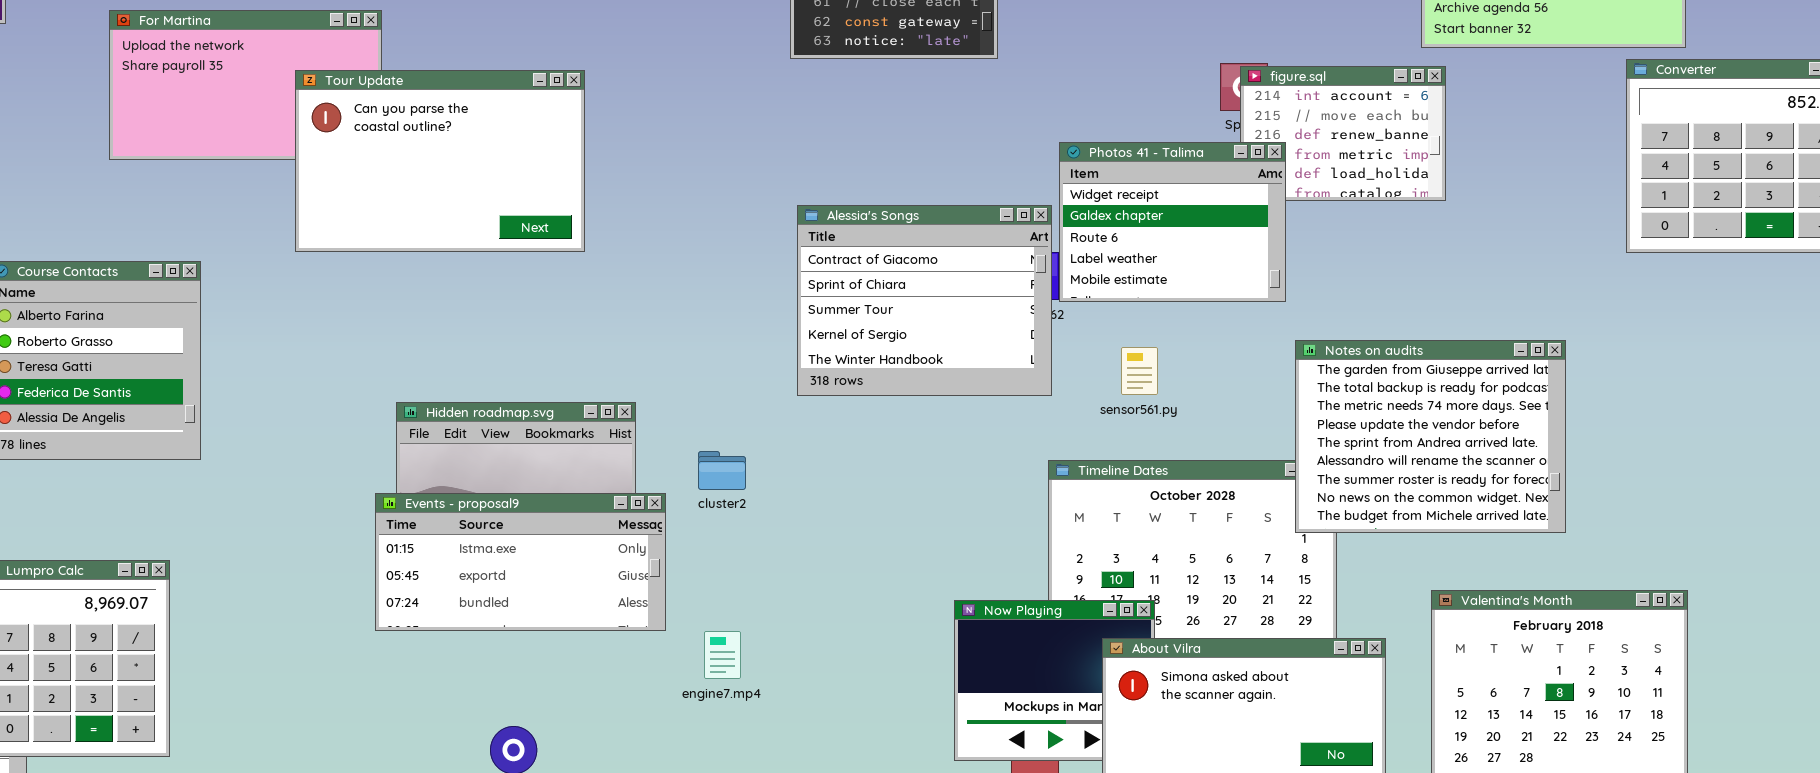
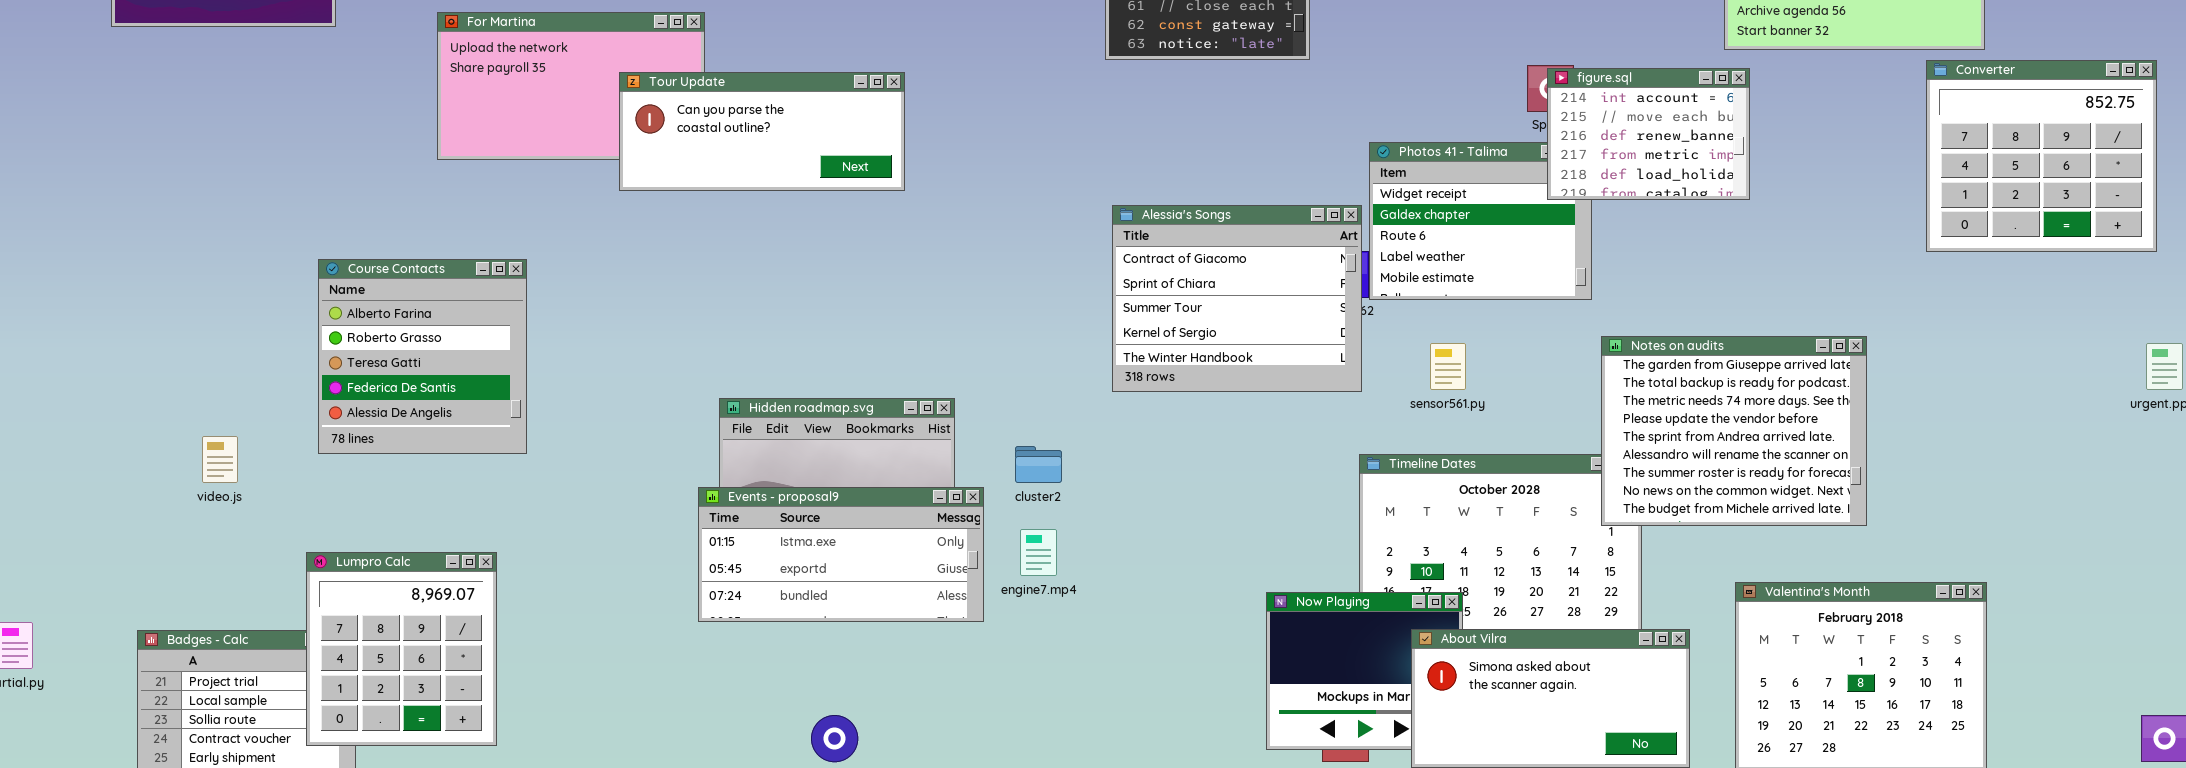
figure.sql: [1240,66,1446,201] -> [1547,68,1750,200], raised
Tour Update: [295,70,585,252] -> [619,72,905,191], resized
engine7.mp4: [704,631,741,679] -> [1020,529,1057,576], moved

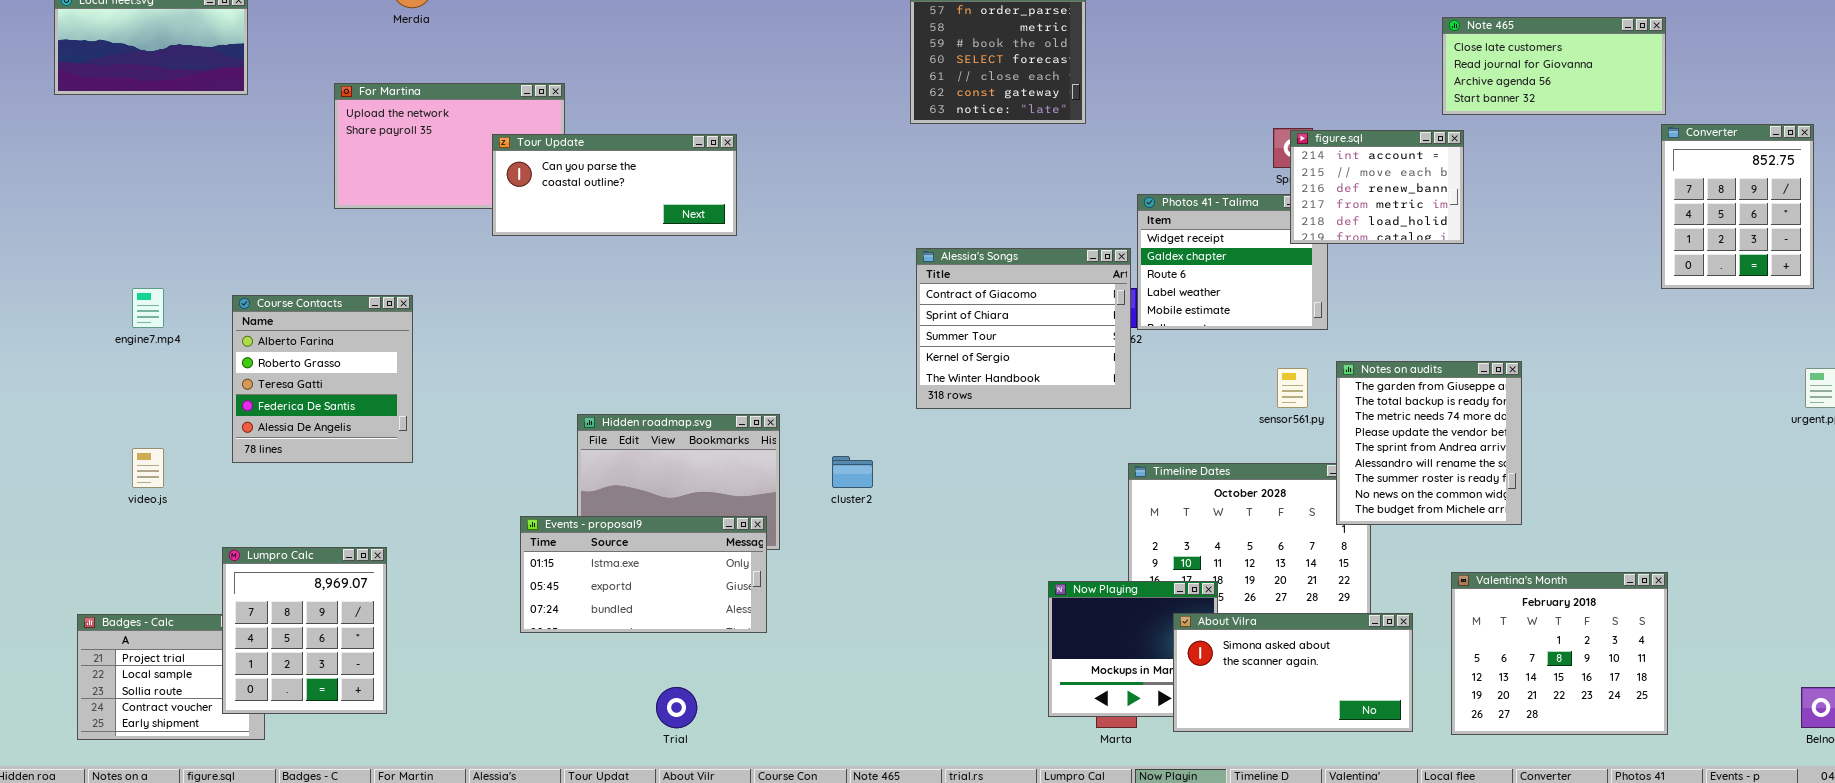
Converter: [1926,60,2157,252] -> [1661,124,1814,289], resized
Notes on audits: [1601,336,1867,526] -> [1336,361,1522,525], resized
sensor561.py: [1430,343,1466,390] -> [1277,368,1308,408], moved
Events - proposal9: [698,487,984,622] -> [520,516,767,633], moved
engine7.mp4: [1020,529,1057,576] -> [132,288,164,328], moved

